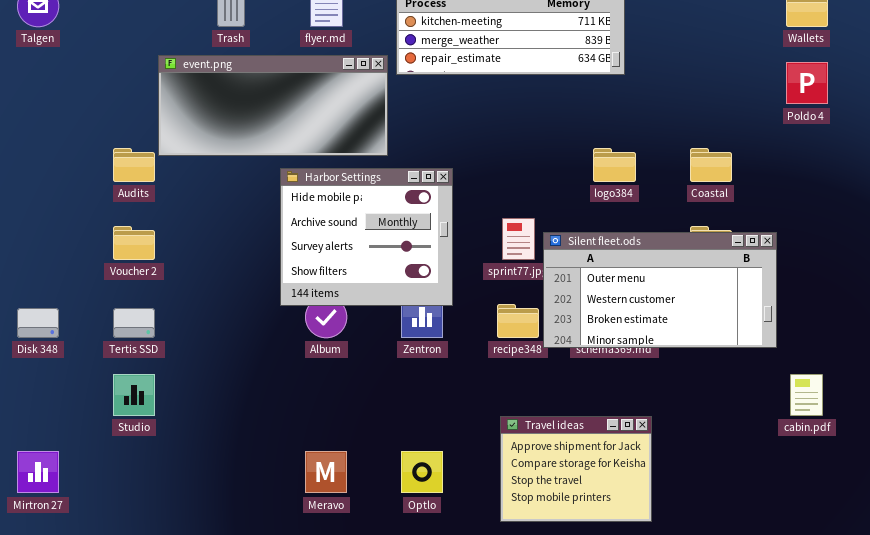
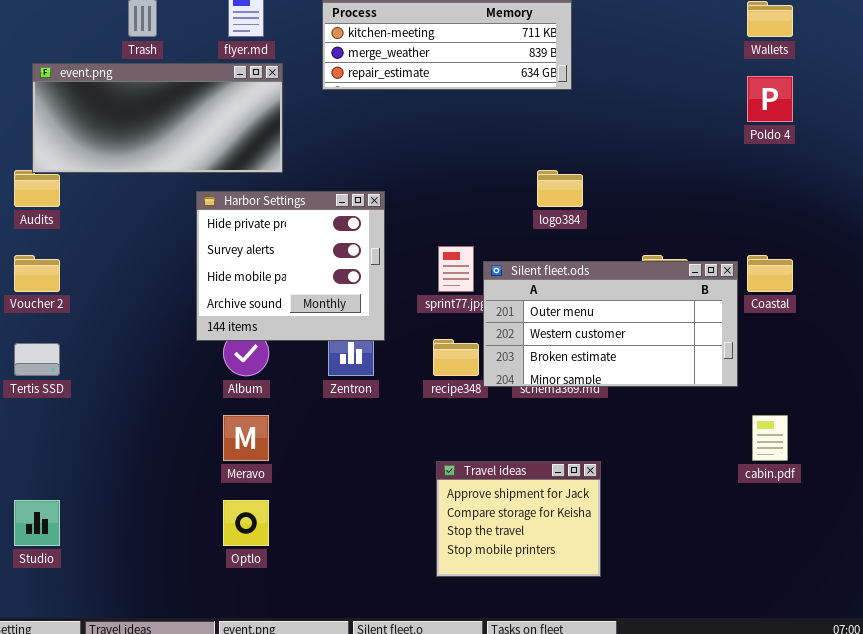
event.png: [158,55,388,156] -> [32,63,283,173], moved
Coastal: [690,148,732,182] -> [747,255,793,292], moved
Harbor Settings: [280,168,453,306] -> [196,191,385,341], scrolled up 2 rows
Studio: [113,374,155,416] -> [14,500,60,546], moved
Meravo: [305,451,347,493] -> [223,415,269,461], moved
Optlo: [401,451,443,493] -> [223,500,269,546], moved

